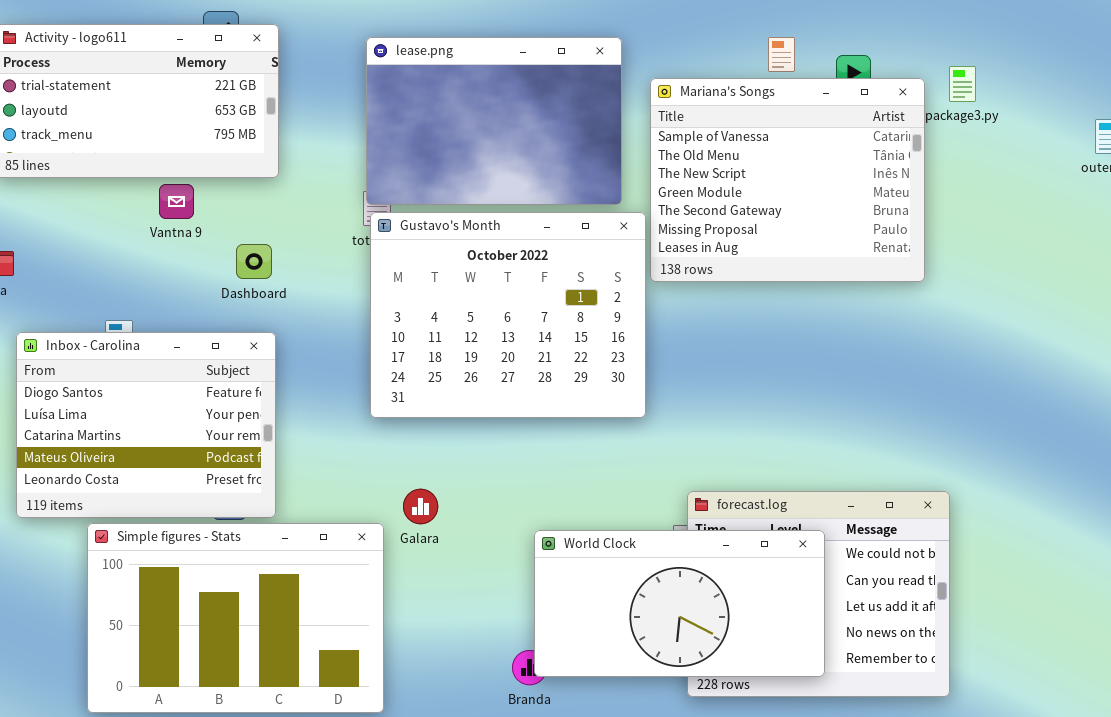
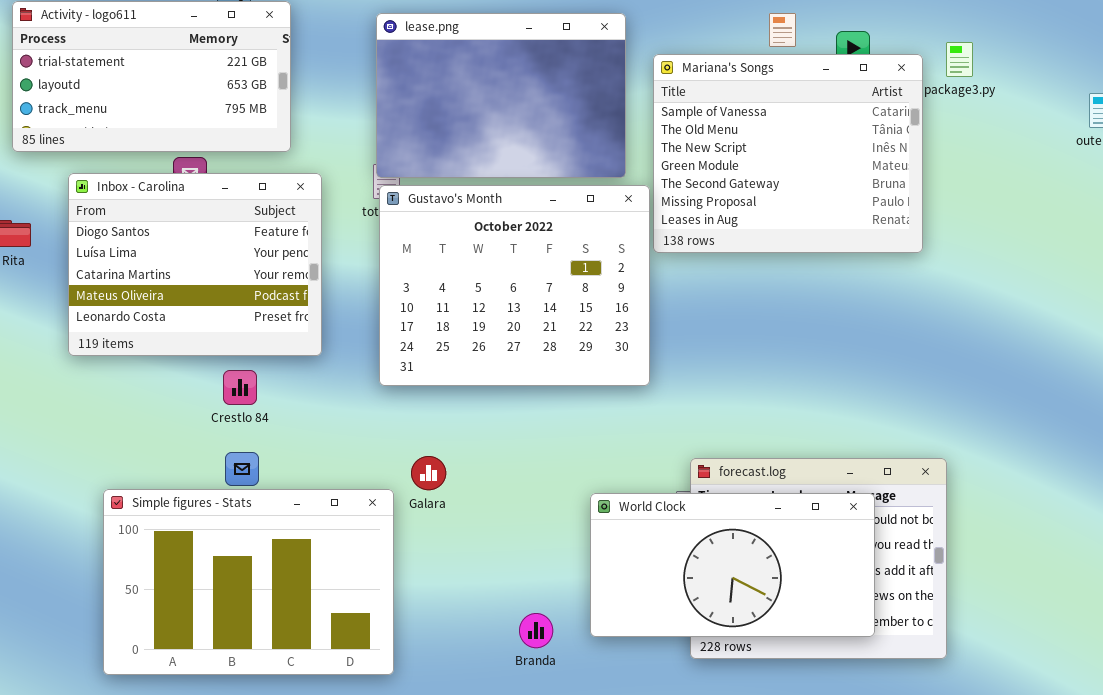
Inbox - Carolina: [16,332,276,518] -> [68,173,322,356], moved
World Clock: [534,530,825,677] -> [590,493,875,637], moved

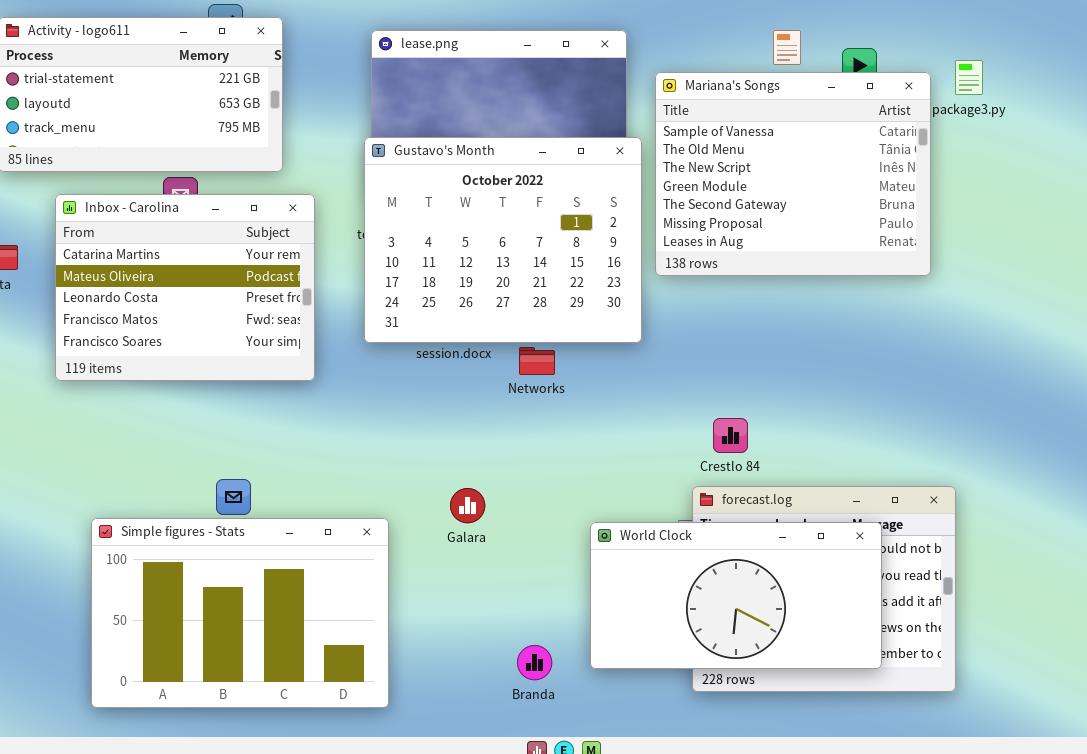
Inbox - Carolina: [68,173,322,356] -> [55,194,315,381], scrolled down 2 rows
Gustavo's Month: [379,185,650,386] -> [364,137,642,343], moved
Crestlo 84: [223,370,257,405] -> [713,418,748,453], moved
Galara: [411,456,446,490] -> [450,488,485,523], moved

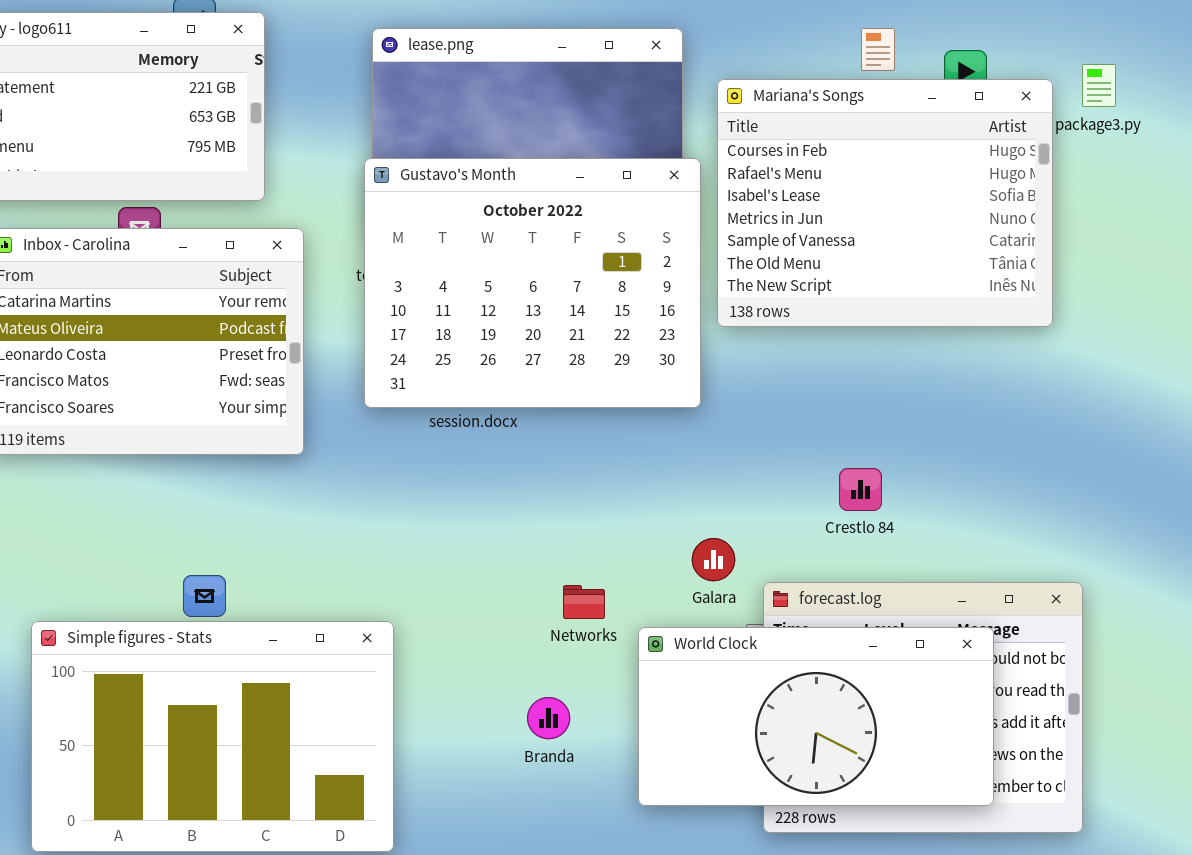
Mariana's Songs: [655,72,931,276] -> [717,79,1053,327], scrolled up 4 rows
Networks: [519,347,555,375] -> [563,585,605,619], moved
Crestlo 84: [713,418,748,453] -> [839,468,882,511], moved
Galara: [450,488,485,523] -> [692,538,735,581], moved
Branda: [517,645,552,680] -> [527,697,570,739], moved

